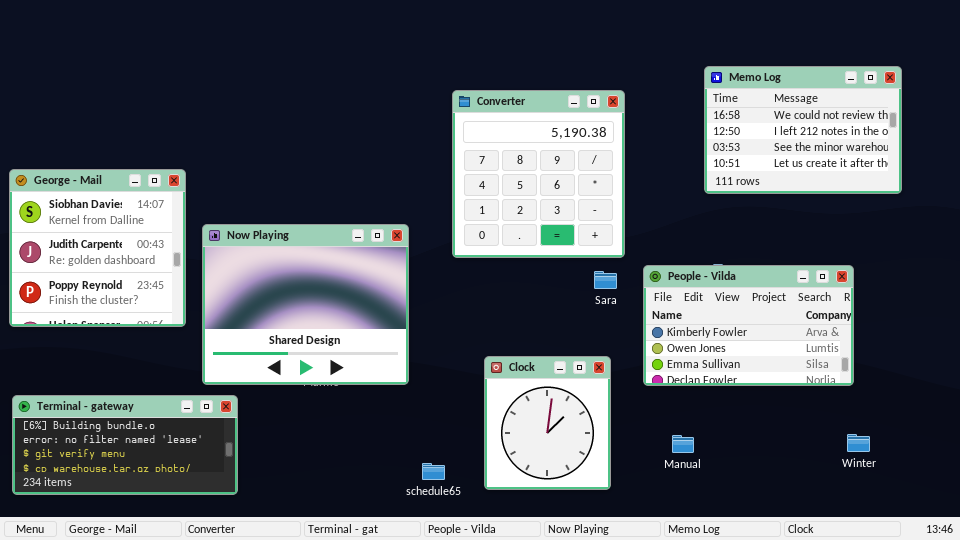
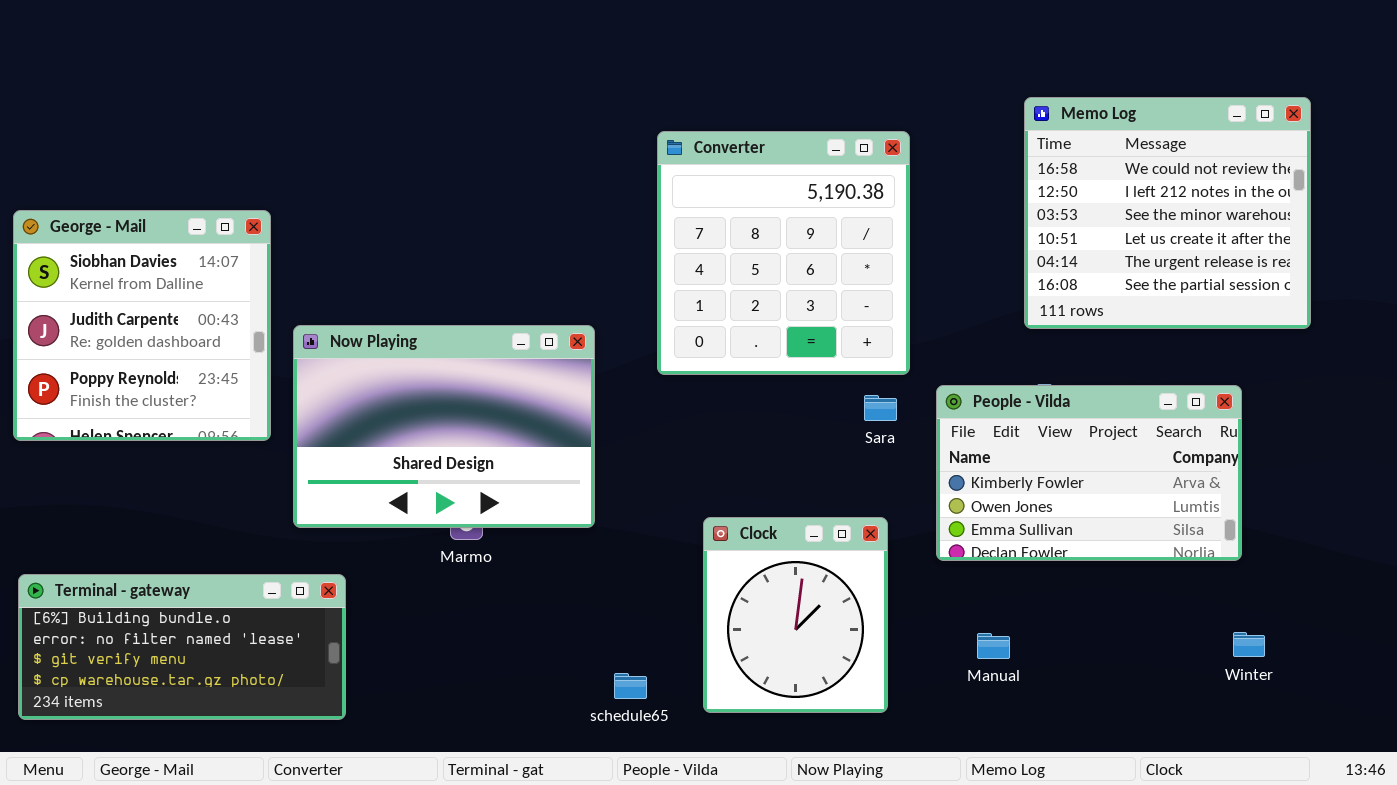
Memo Log: [704,66,902,194] -> [1024,97,1311,329], resized
George - Mail: [9,169,186,327] -> [13,210,271,441], moved
Now Playing: [202,224,409,385] -> [293,325,595,528], resized

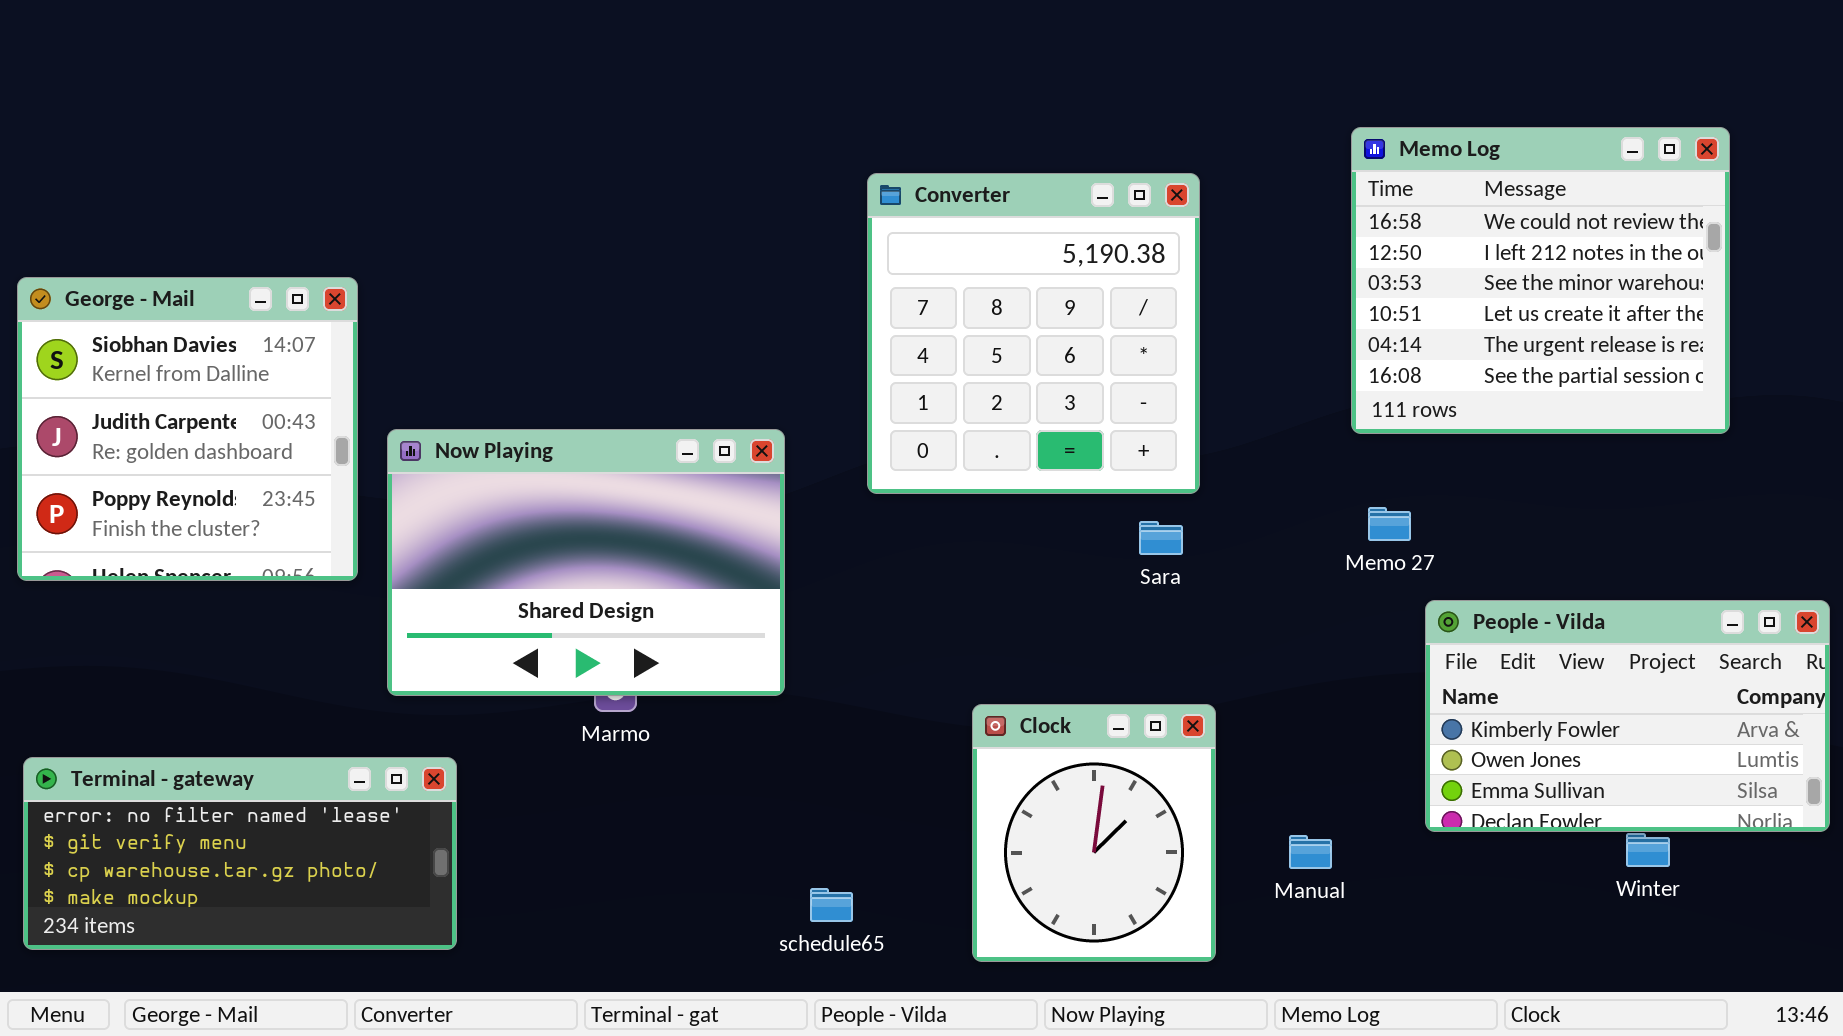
People - Vilda: [936,385,1242,561] -> [1425,600,1830,832], moved
Clock: [703,517,888,713] -> [972,704,1216,962], moved
Terminal - gateway: [18,574,346,720] -> [23,757,457,950], scrolled down 1 row

